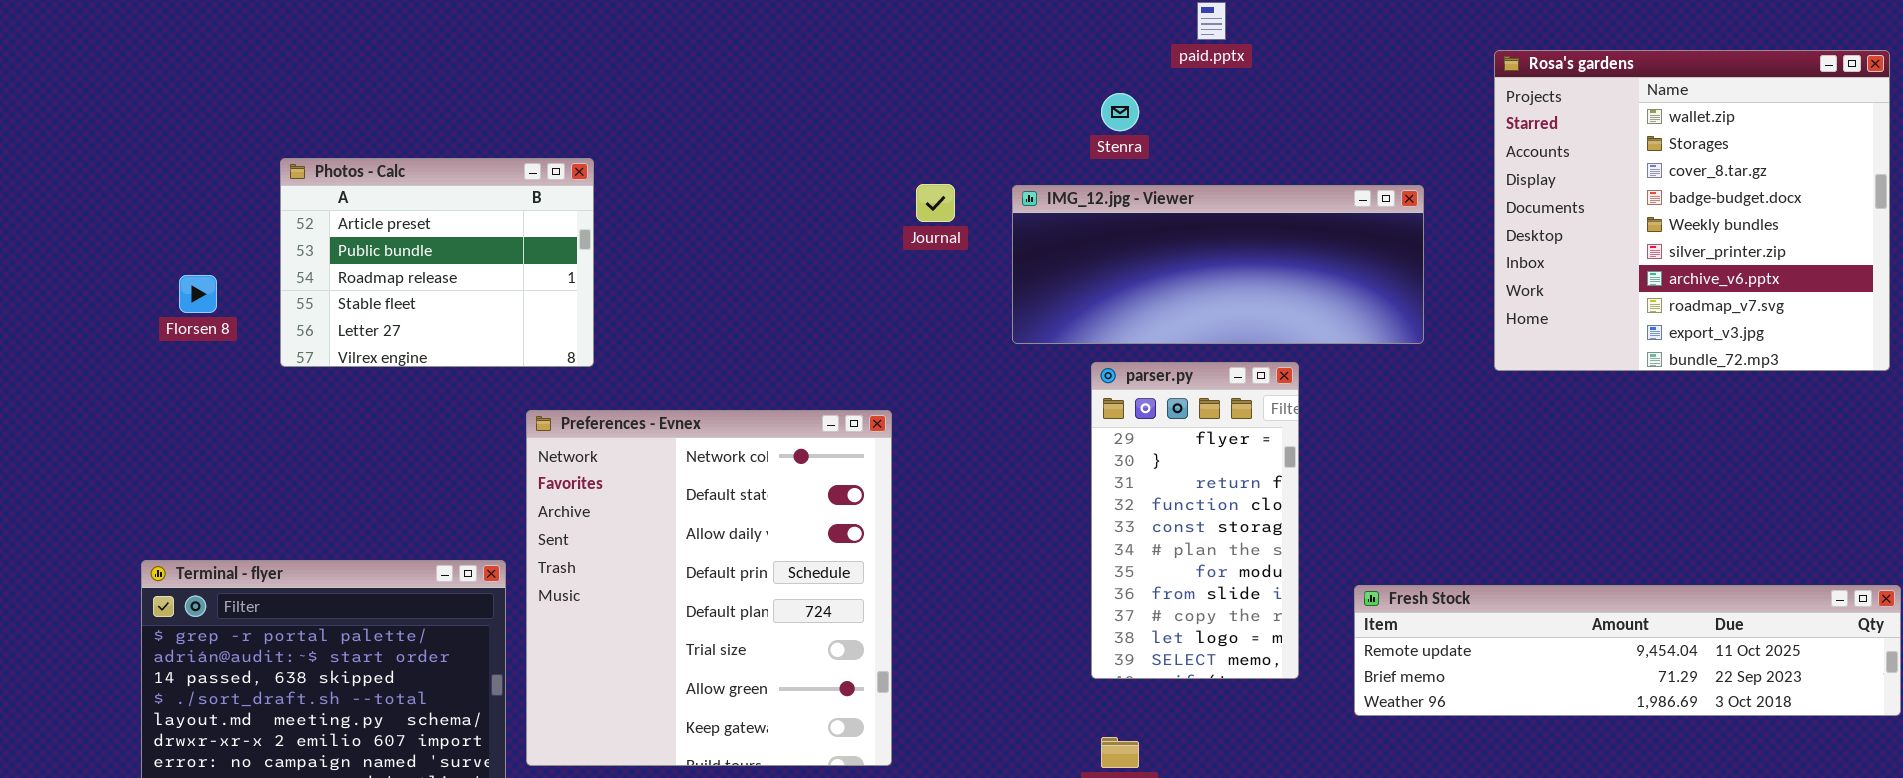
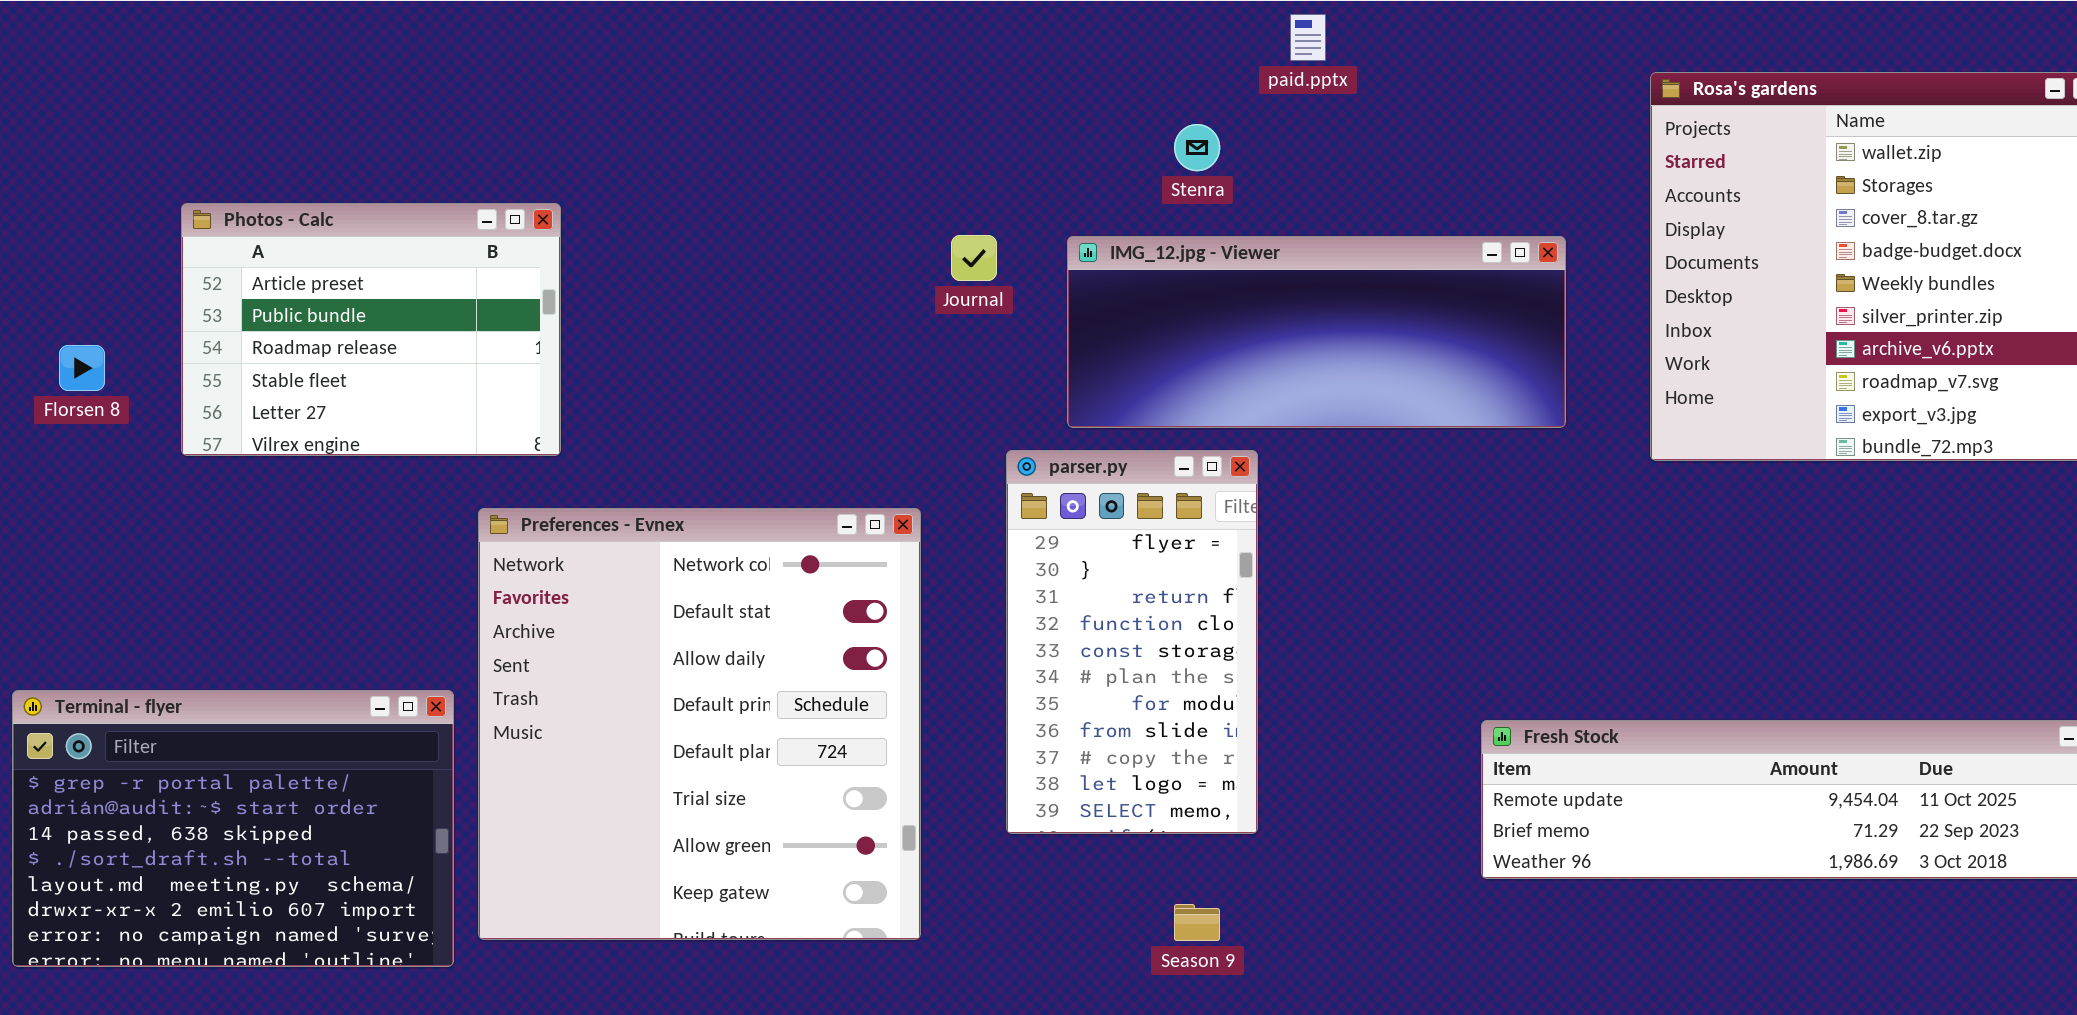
parser.py: [1091,362,1299,679] -> [1006,450,1258,834], moved

